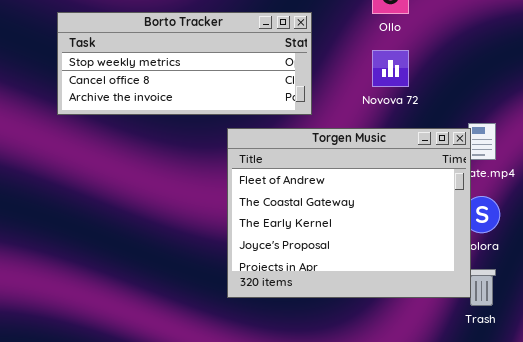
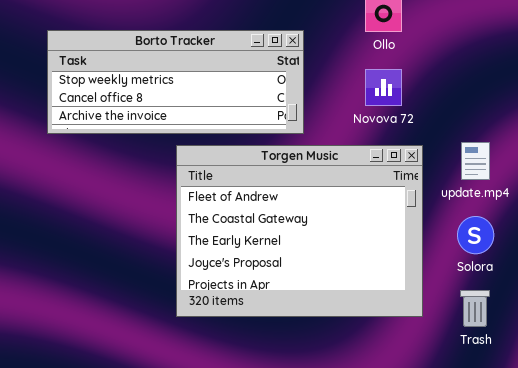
Torgen Music: [227,128,471,298] -> [176,145,423,317], moved

